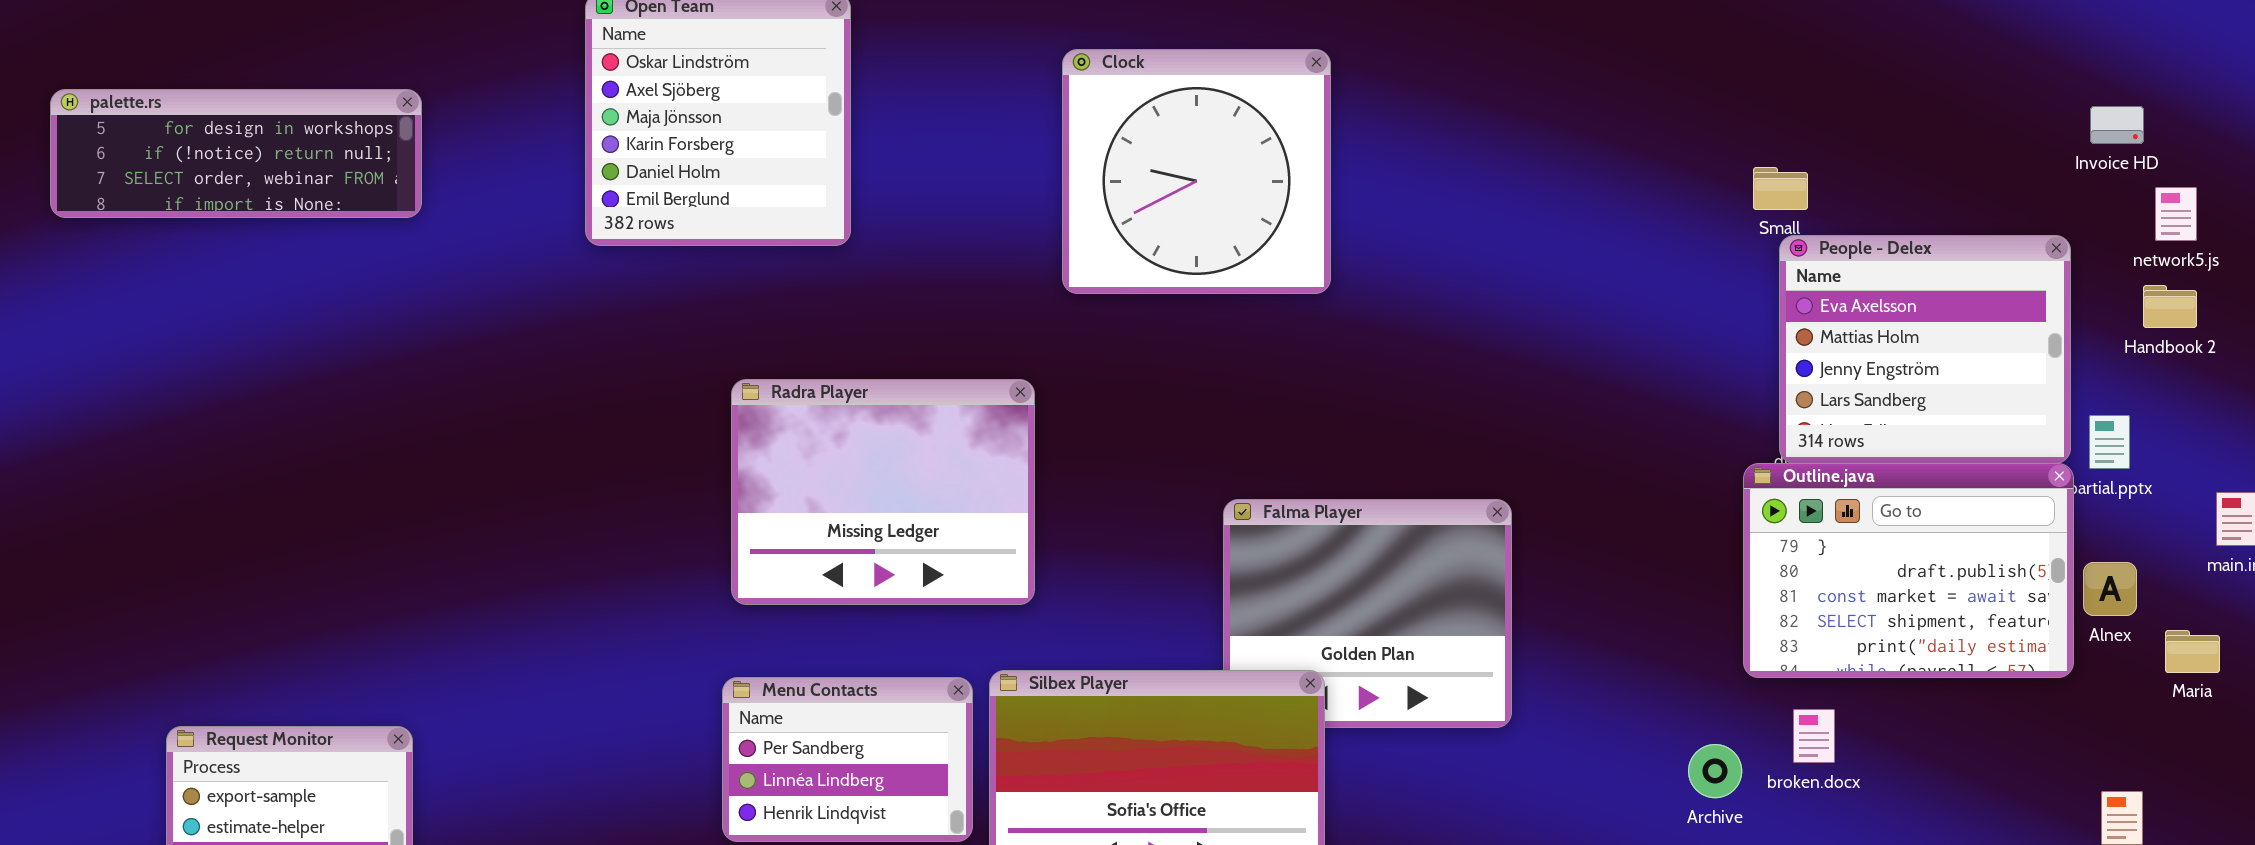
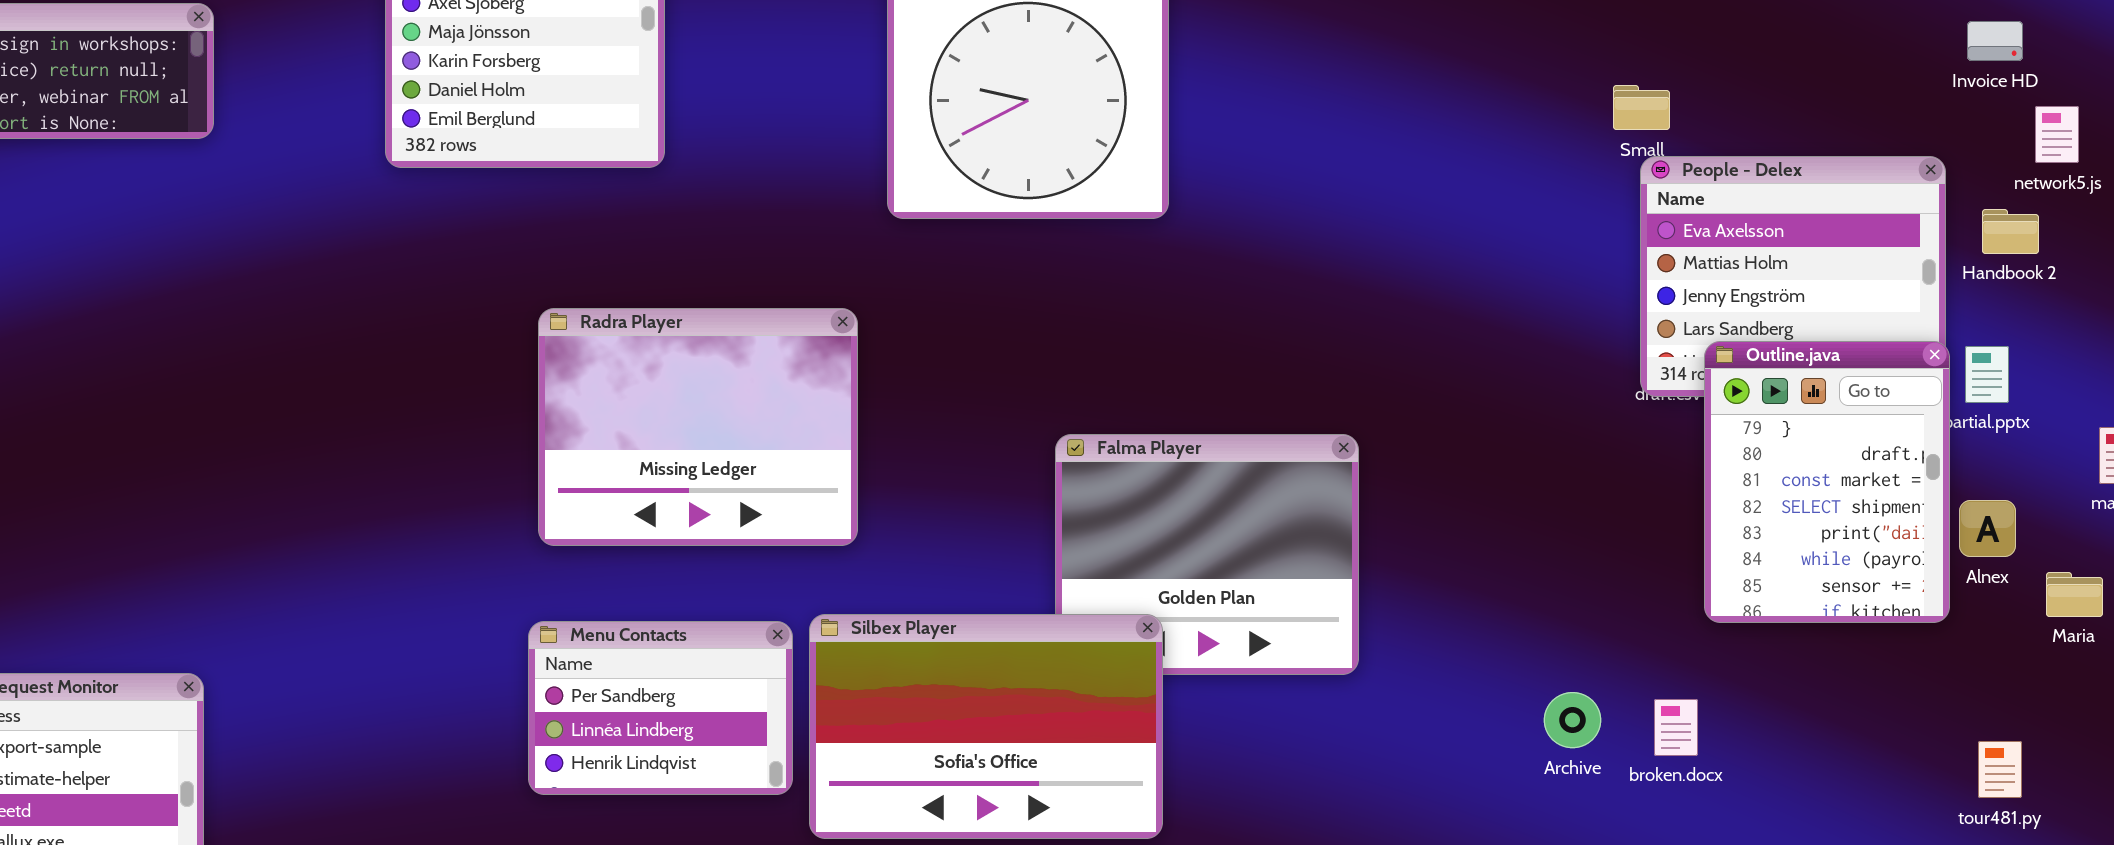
Handbook 2: [2143,285,2197,328] -> [1982,209,2039,254], moved
Outline.java: [1743,463,2074,678] -> [1704,341,1950,623], resized
broken.docx: [1793,709,1835,763] -> [1654,699,1698,756], moved

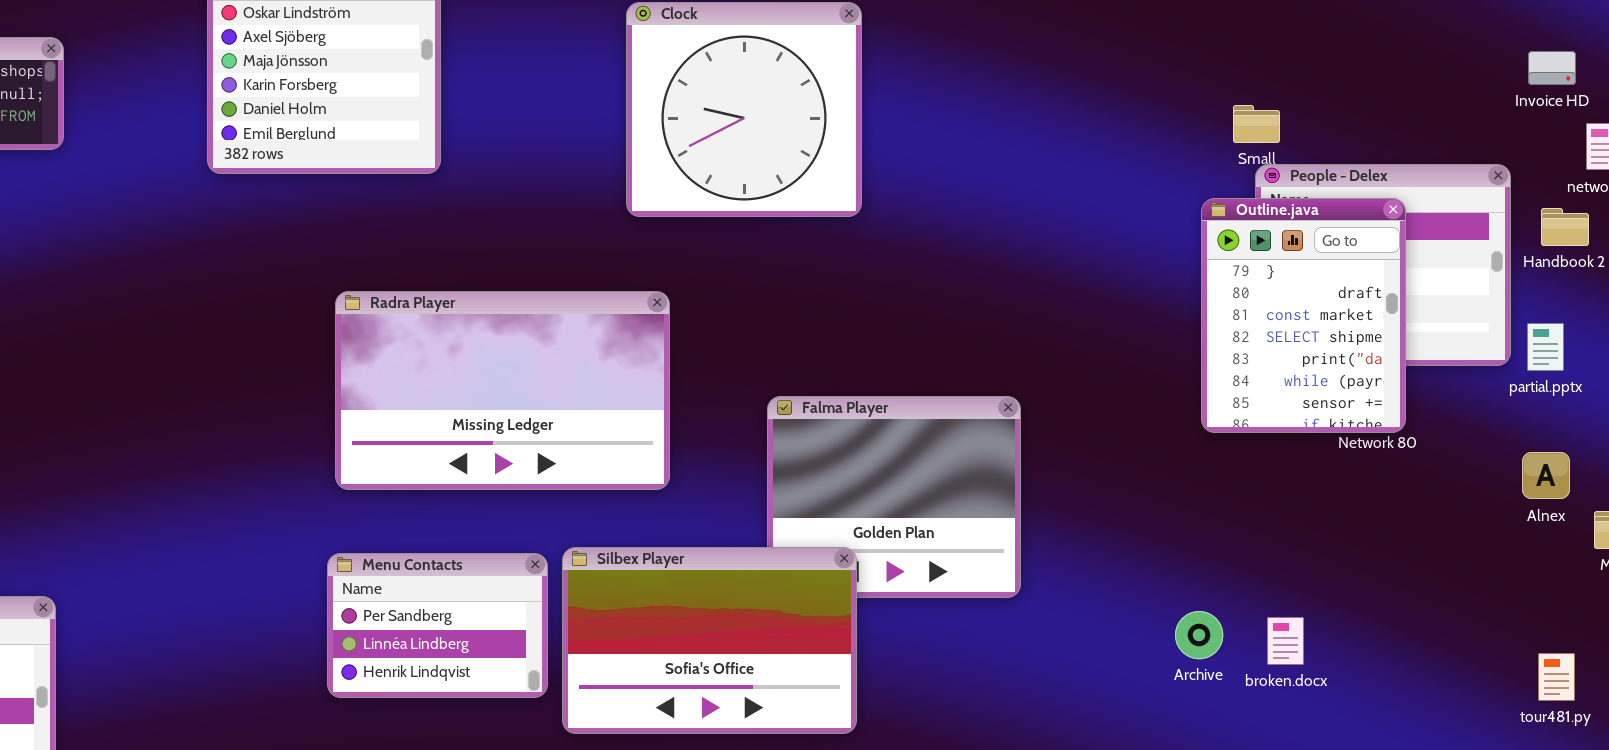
Radra Player: [538,308,858,546] -> [335,291,670,490], resized
Outline.java: [1704,341,1950,623] -> [1201,198,1406,433], moved

